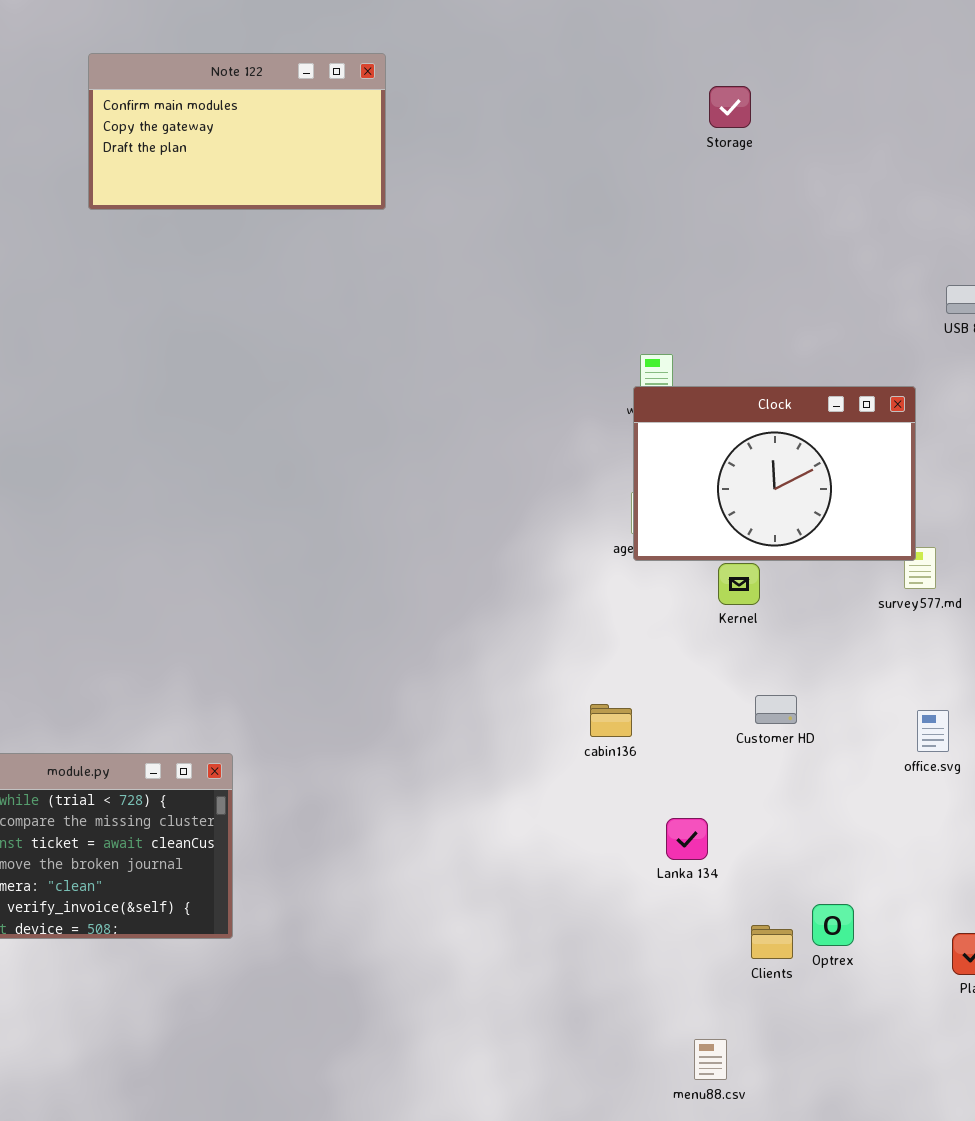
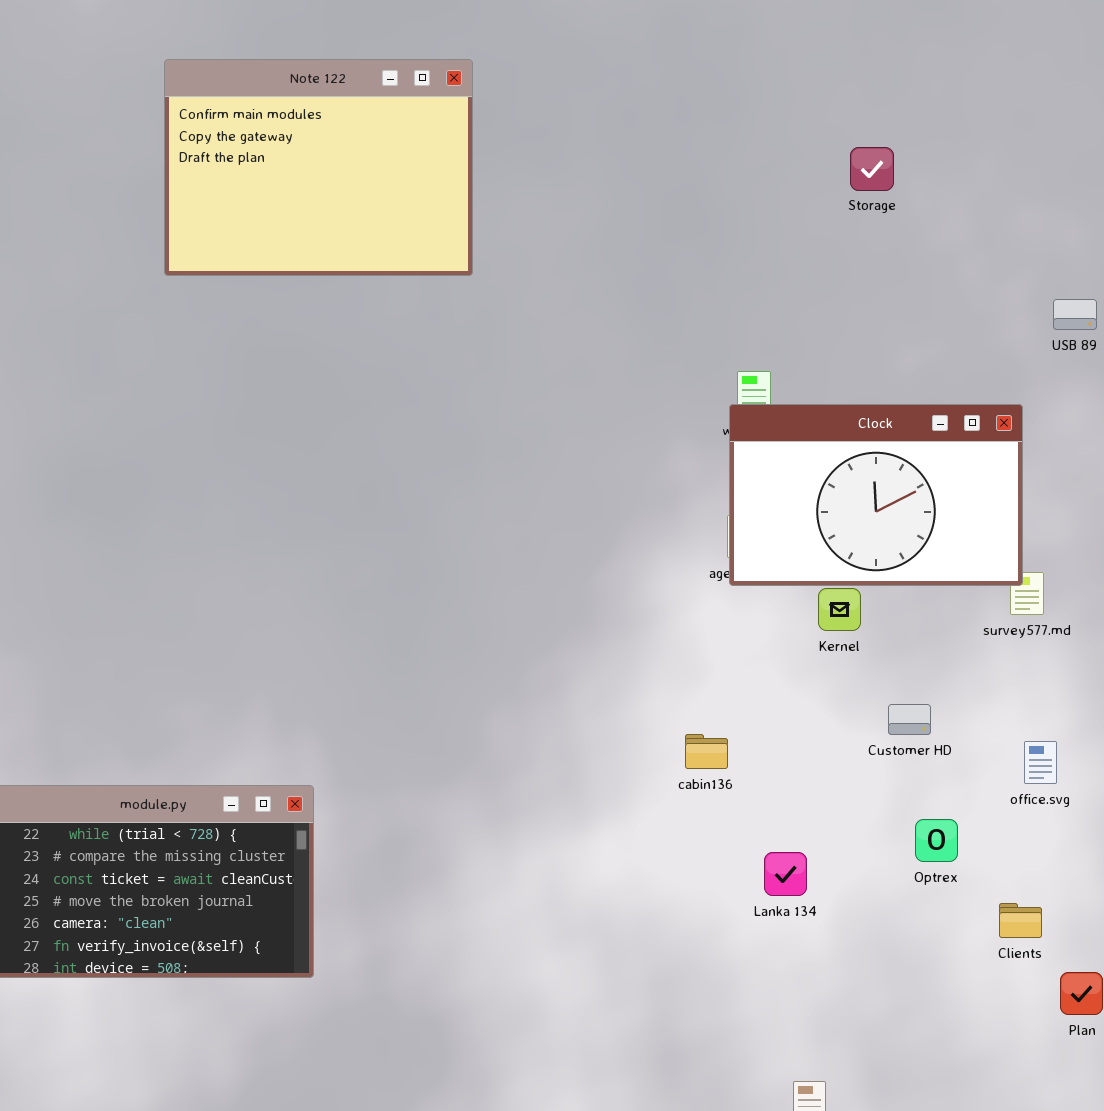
Note 122: [88,53,386,210] -> [164,59,473,276], resized
Storage: [709,86,751,128] -> [850,147,894,191], moved
Customer HD: [755,695,797,724] -> [888,704,931,735], moved
Optrex: [812,904,854,946] -> [915,819,958,862], moved
Clients: [751,925,793,959] -> [999,903,1042,938], moved

